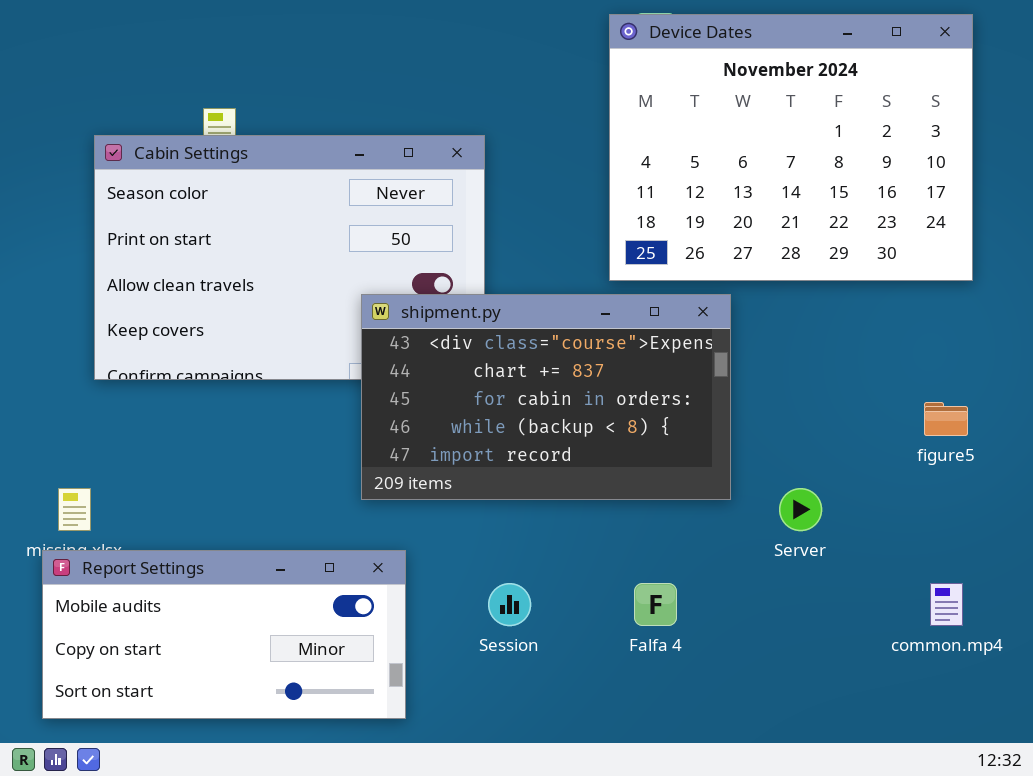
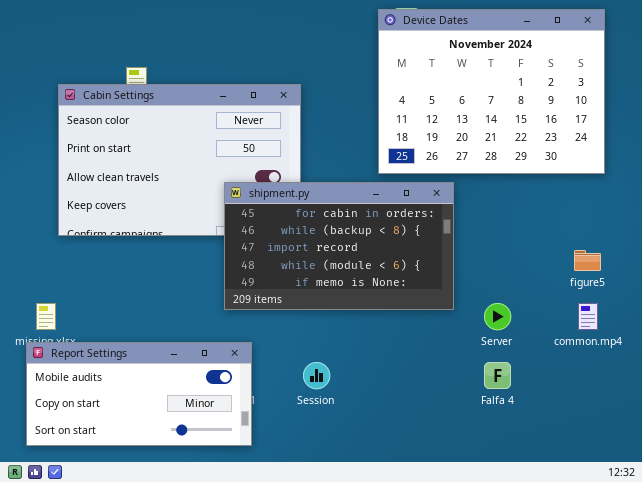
shipment.py: [361,294,731,500] -> [224,182,454,310], scrolled down 2 rows
Falfa 4: [634,583,677,626] -> [484,362,511,389], moved
common.mp4: [930,583,963,626] -> [578,303,598,330], moved

